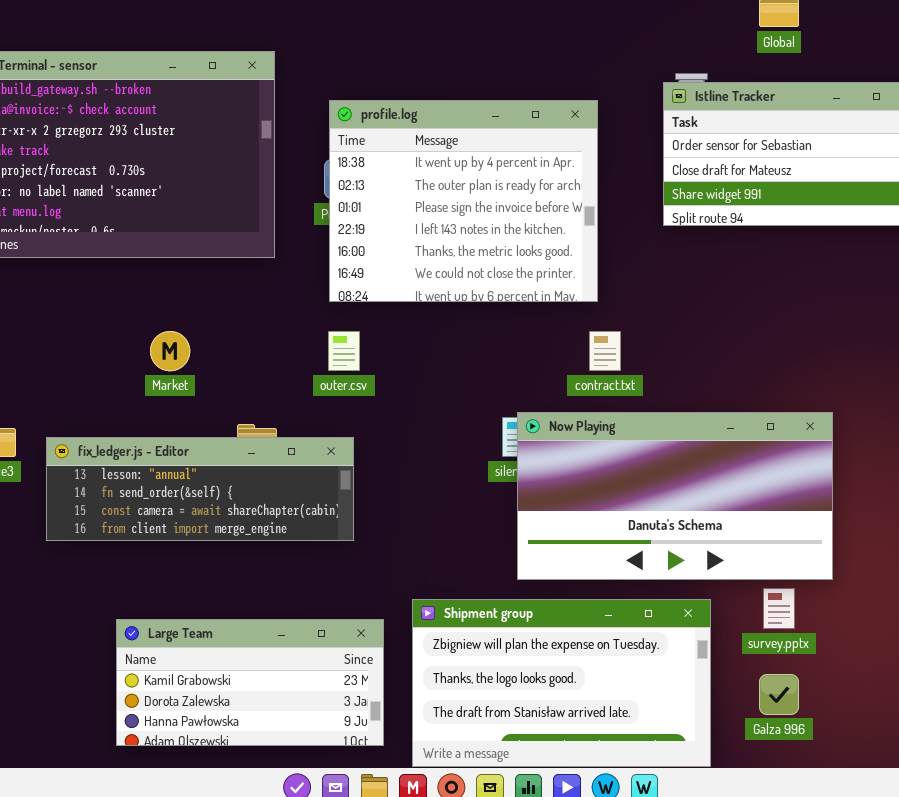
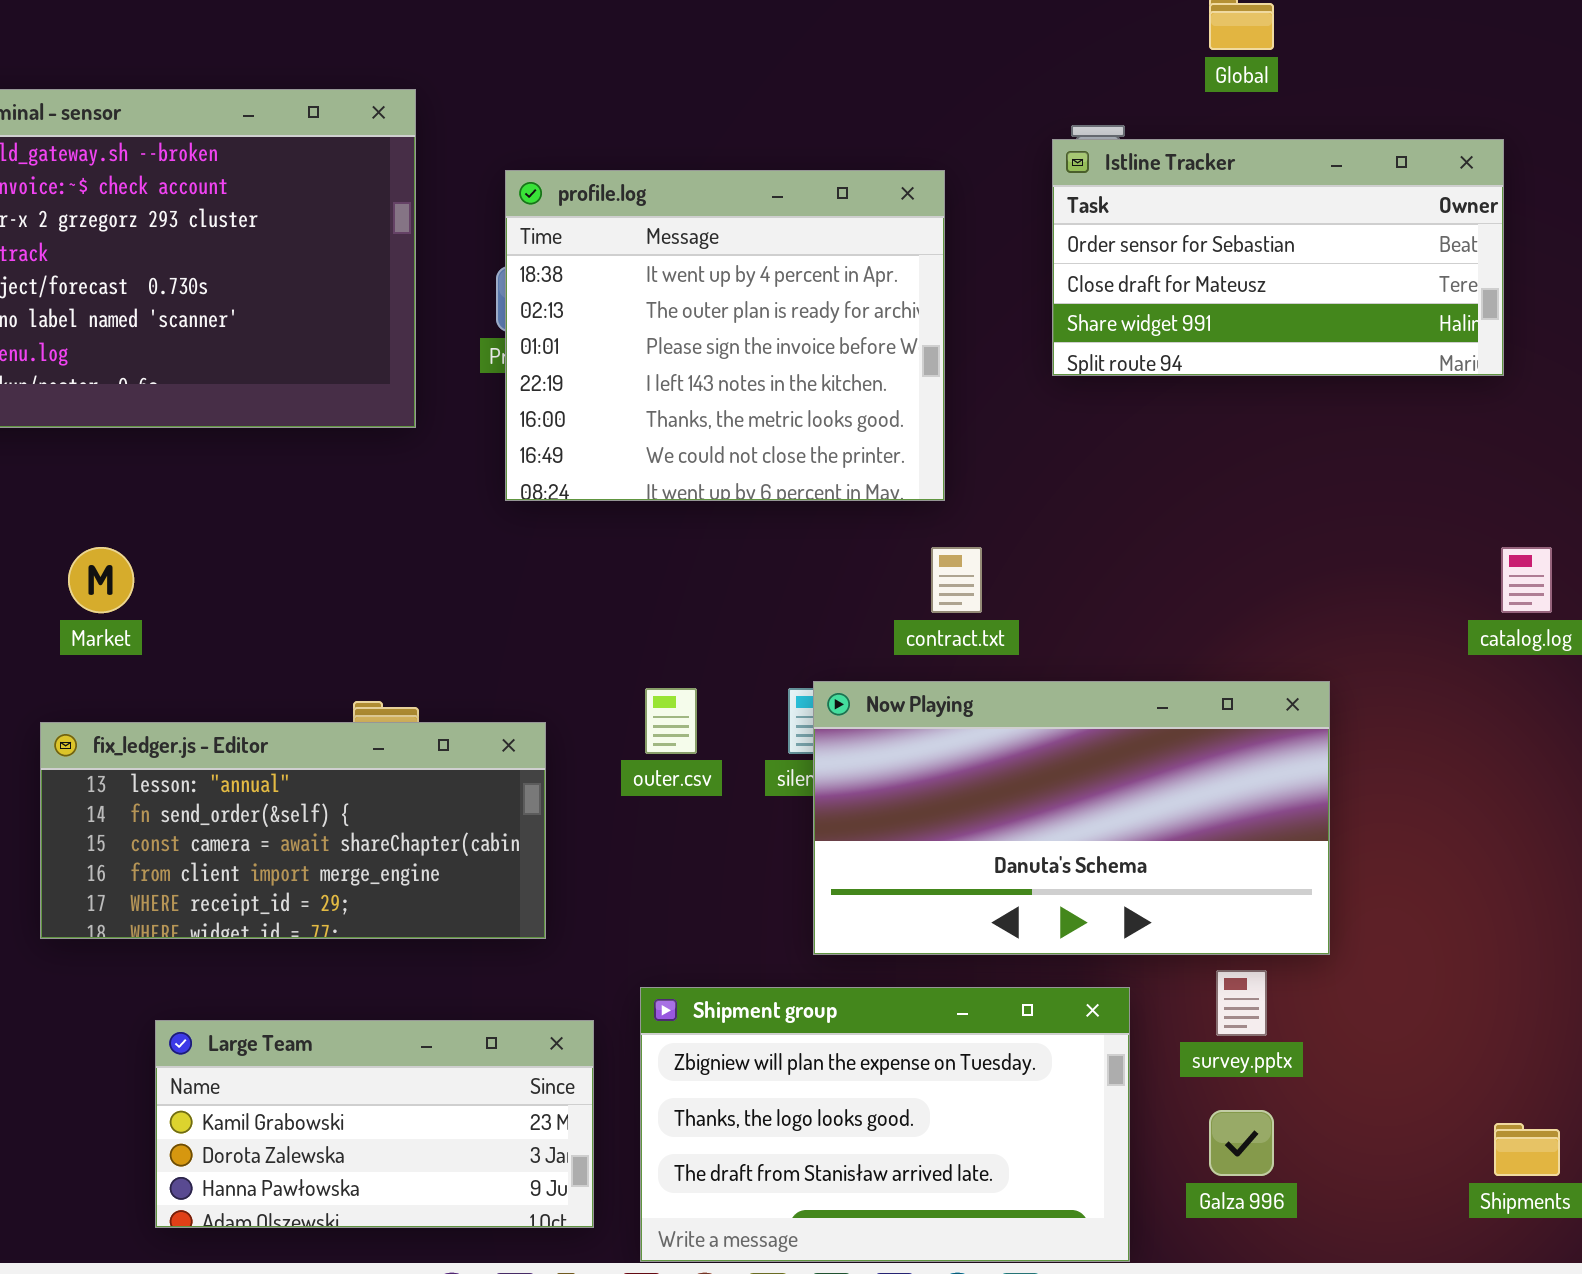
Market: [150,331,190,371] -> [68,547,134,613], moved
outer.csv: [328,331,360,371] -> [645,688,697,754], moved
fix_ledger.js - Editor: [46,437,354,541] -> [40,722,546,939], resized

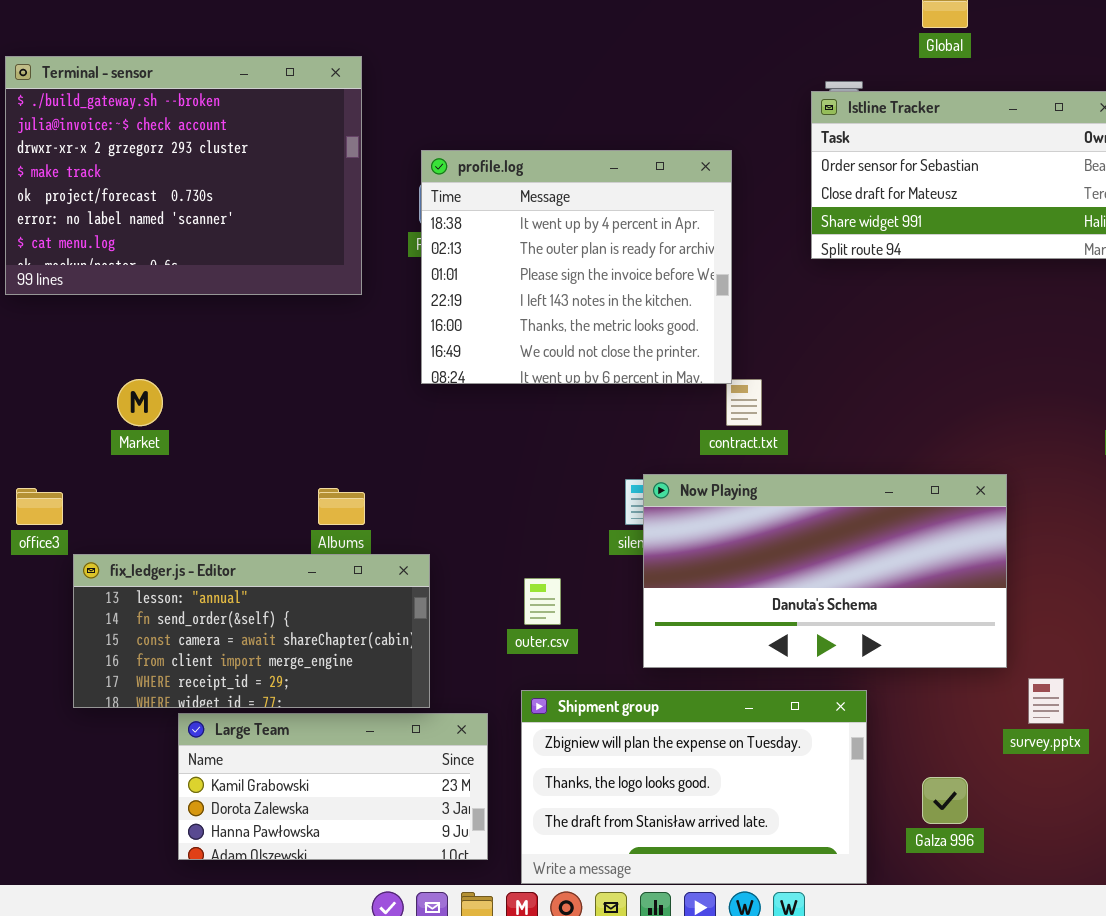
profile.log: [505,170,945,501] -> [421,150,732,384], moved
outer.csv: [645,688,697,754] -> [524,578,561,625], moved
fix_ledger.js - Editor: [40,722,546,939] -> [73,554,430,708], moved
survey.pptx: [1216,970,1267,1036] -> [1028,678,1064,724], moved

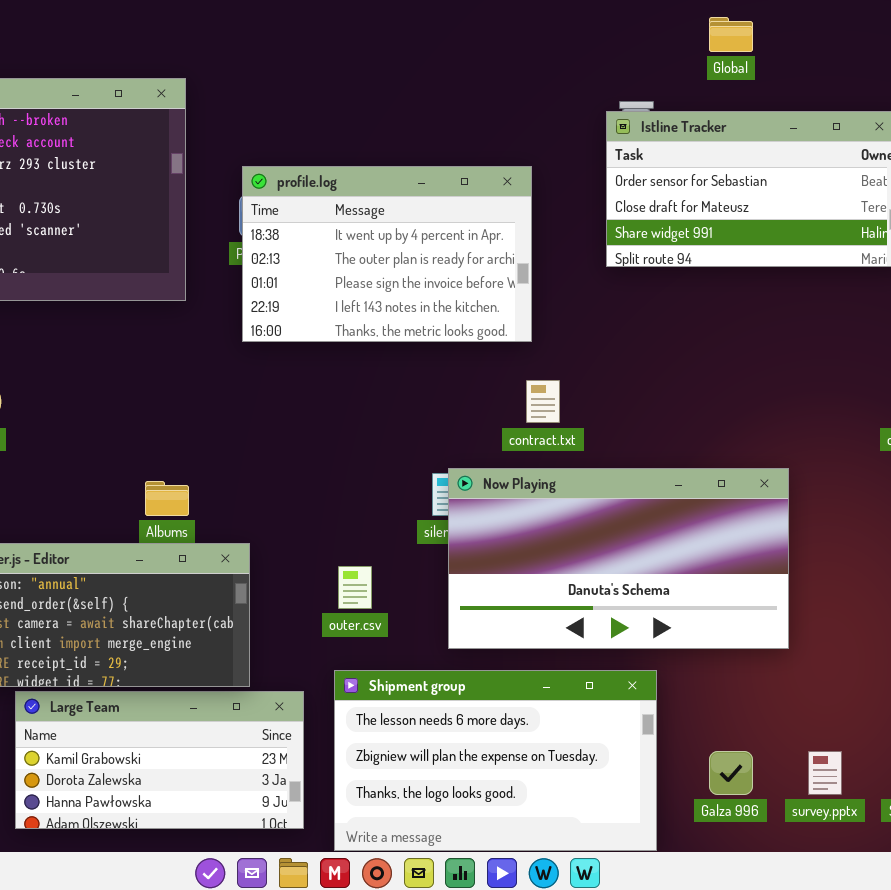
profile.log: [421,150,732,384] -> [242,166,532,342], resized
survey.pptx: [1028,678,1064,724] -> [808,751,842,795], moved
Shipment group: [521,690,867,884] -> [334,670,657,851], scrolled up 1 row

